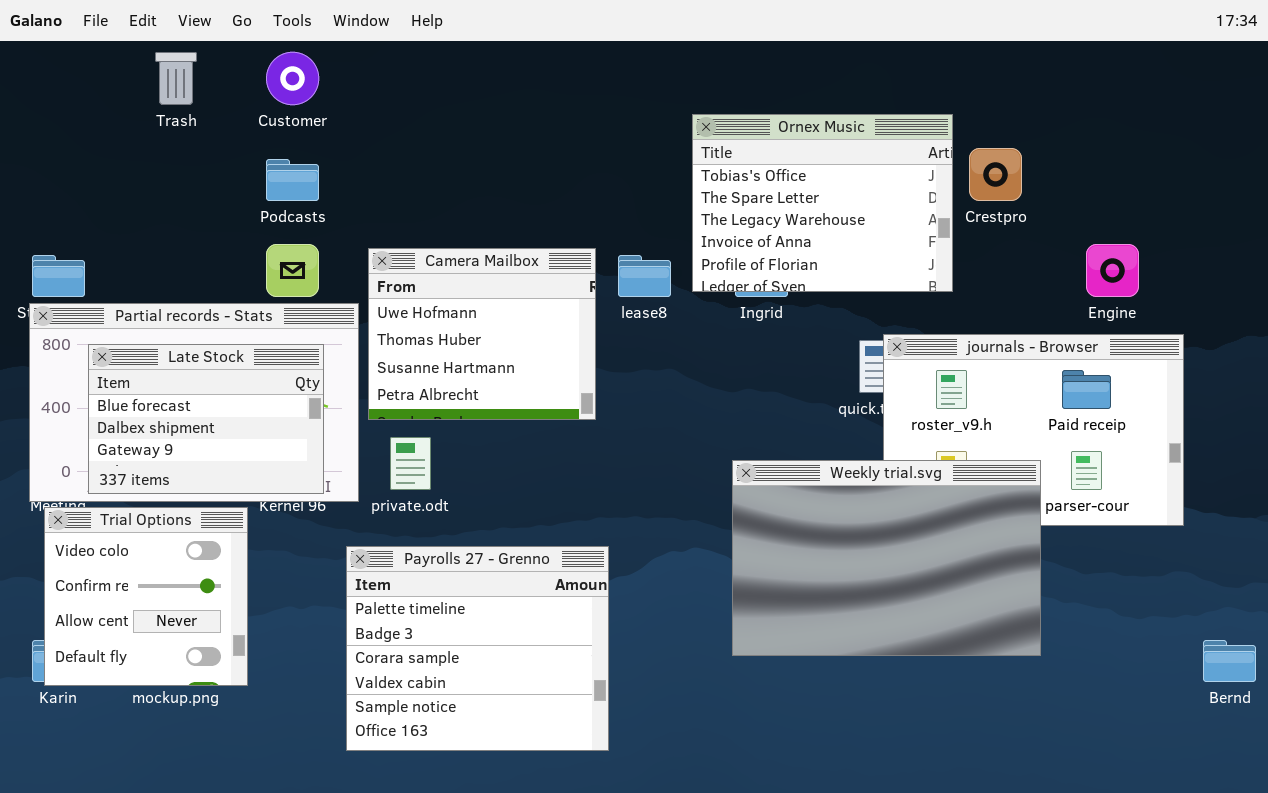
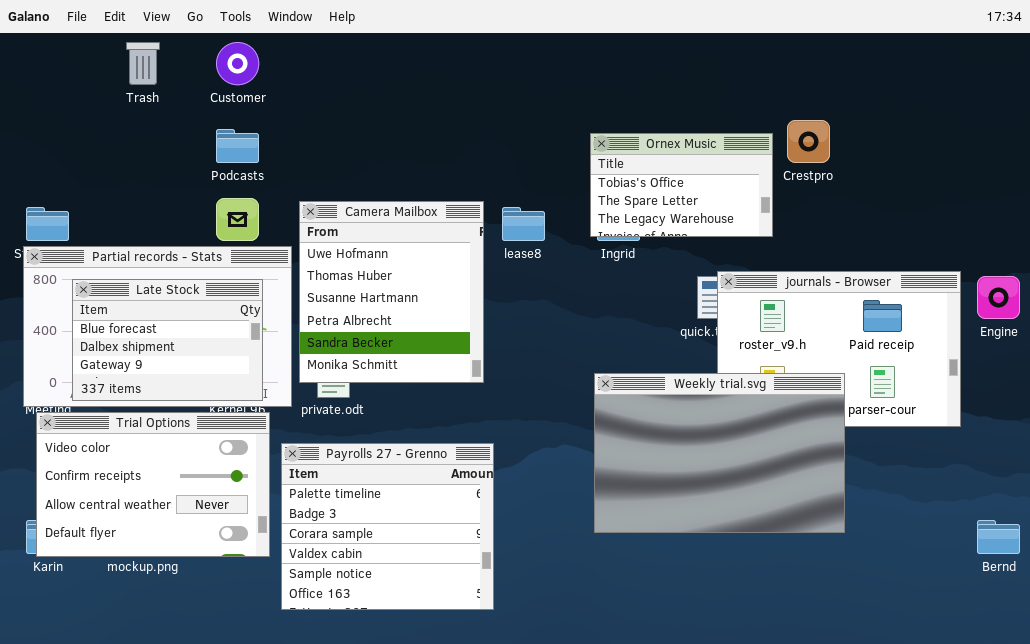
Ornex Music: [692,114,953,292] -> [590,133,773,237], resized
Engine: [1086,244,1139,297] -> [977,276,1020,319], moved
Camera Mailbox: [368,248,596,420] -> [299,201,484,383], resized
Trial Options: [44,507,248,686] -> [36,412,270,557], resized

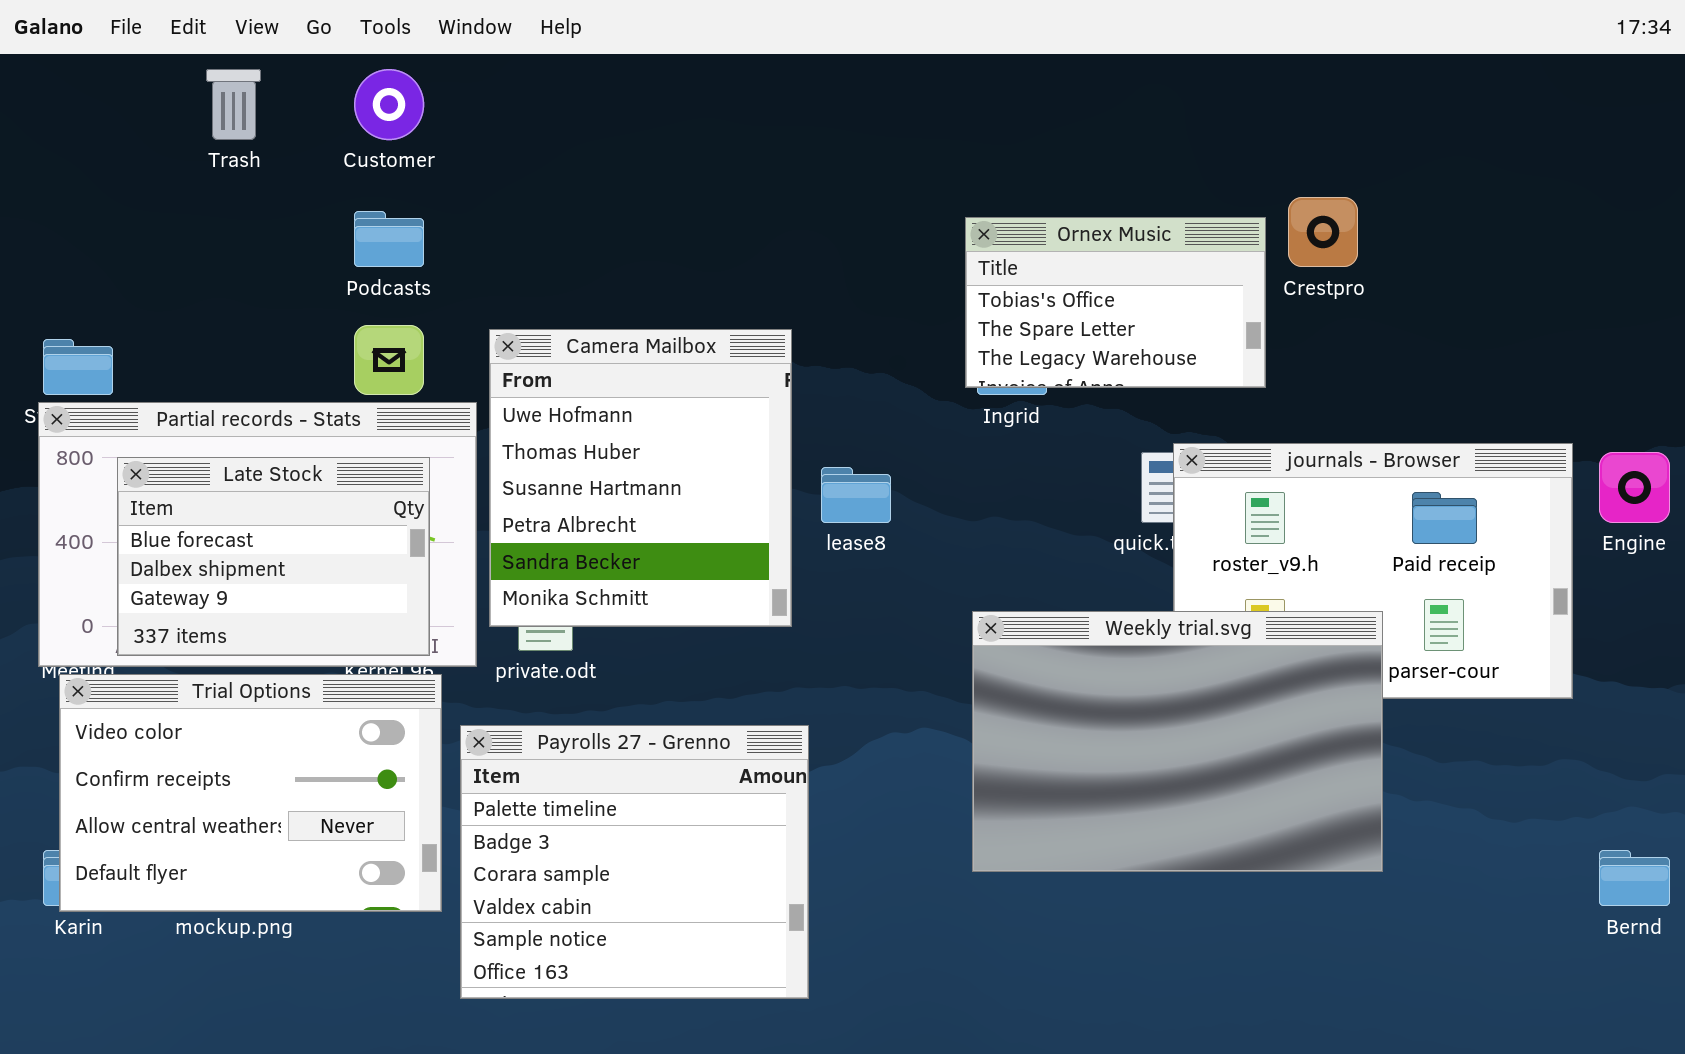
lease8: [502,207,545,241] -> [821,467,891,523], moved

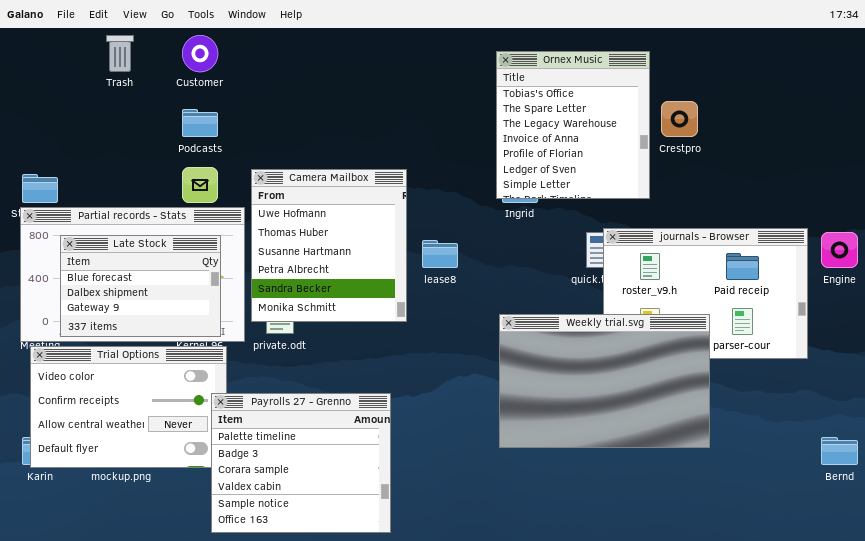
Ornex Music: [965,217,1266,388] -> [496,51,650,199], resized
Payrolls 27 - Grenno: [460,725,809,999] -> [211,393,391,533], moved

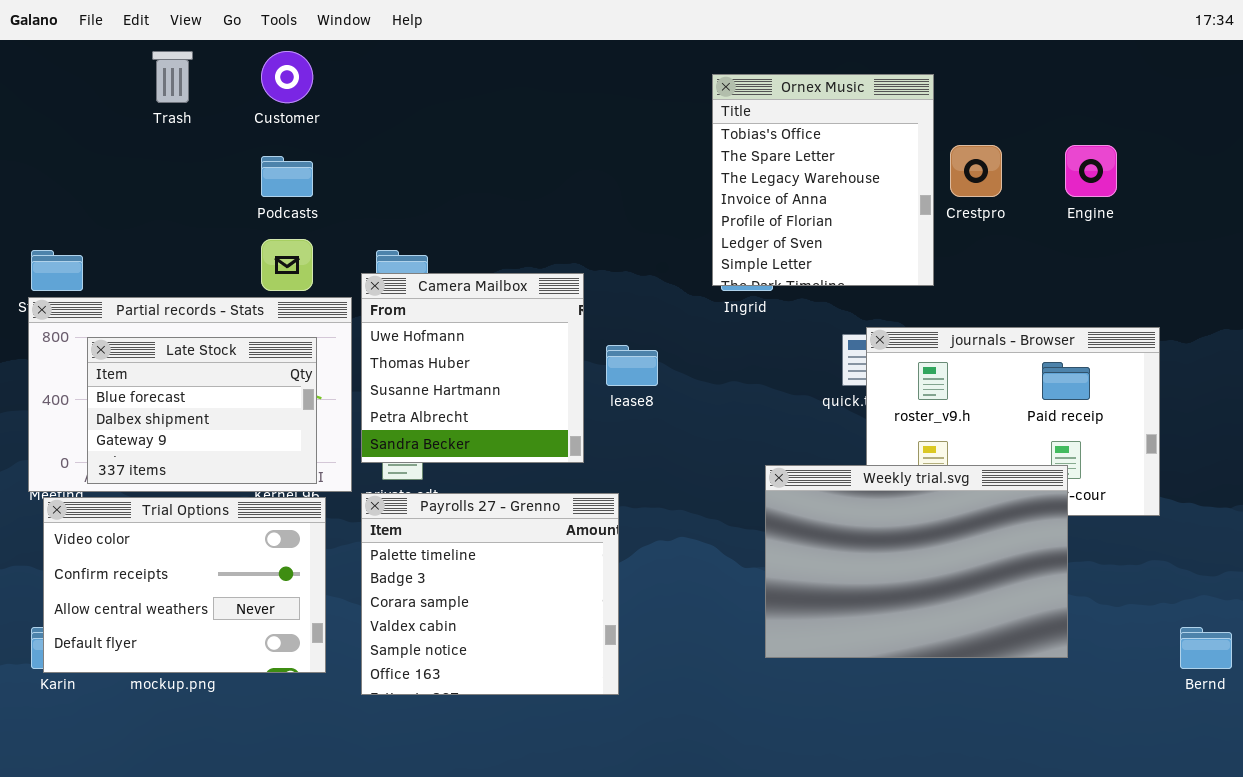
Camera Mailbox: [251,169,407,322] -> [361,273,584,463], resized
Engine: [821,232,858,268] -> [1065,145,1117,197], moved
Weekly trial.svg: [499,314,710,448] -> [765,465,1068,658], moved
Payrolls 27 - Grenno: [211,393,391,533] -> [361,493,619,695], moved

